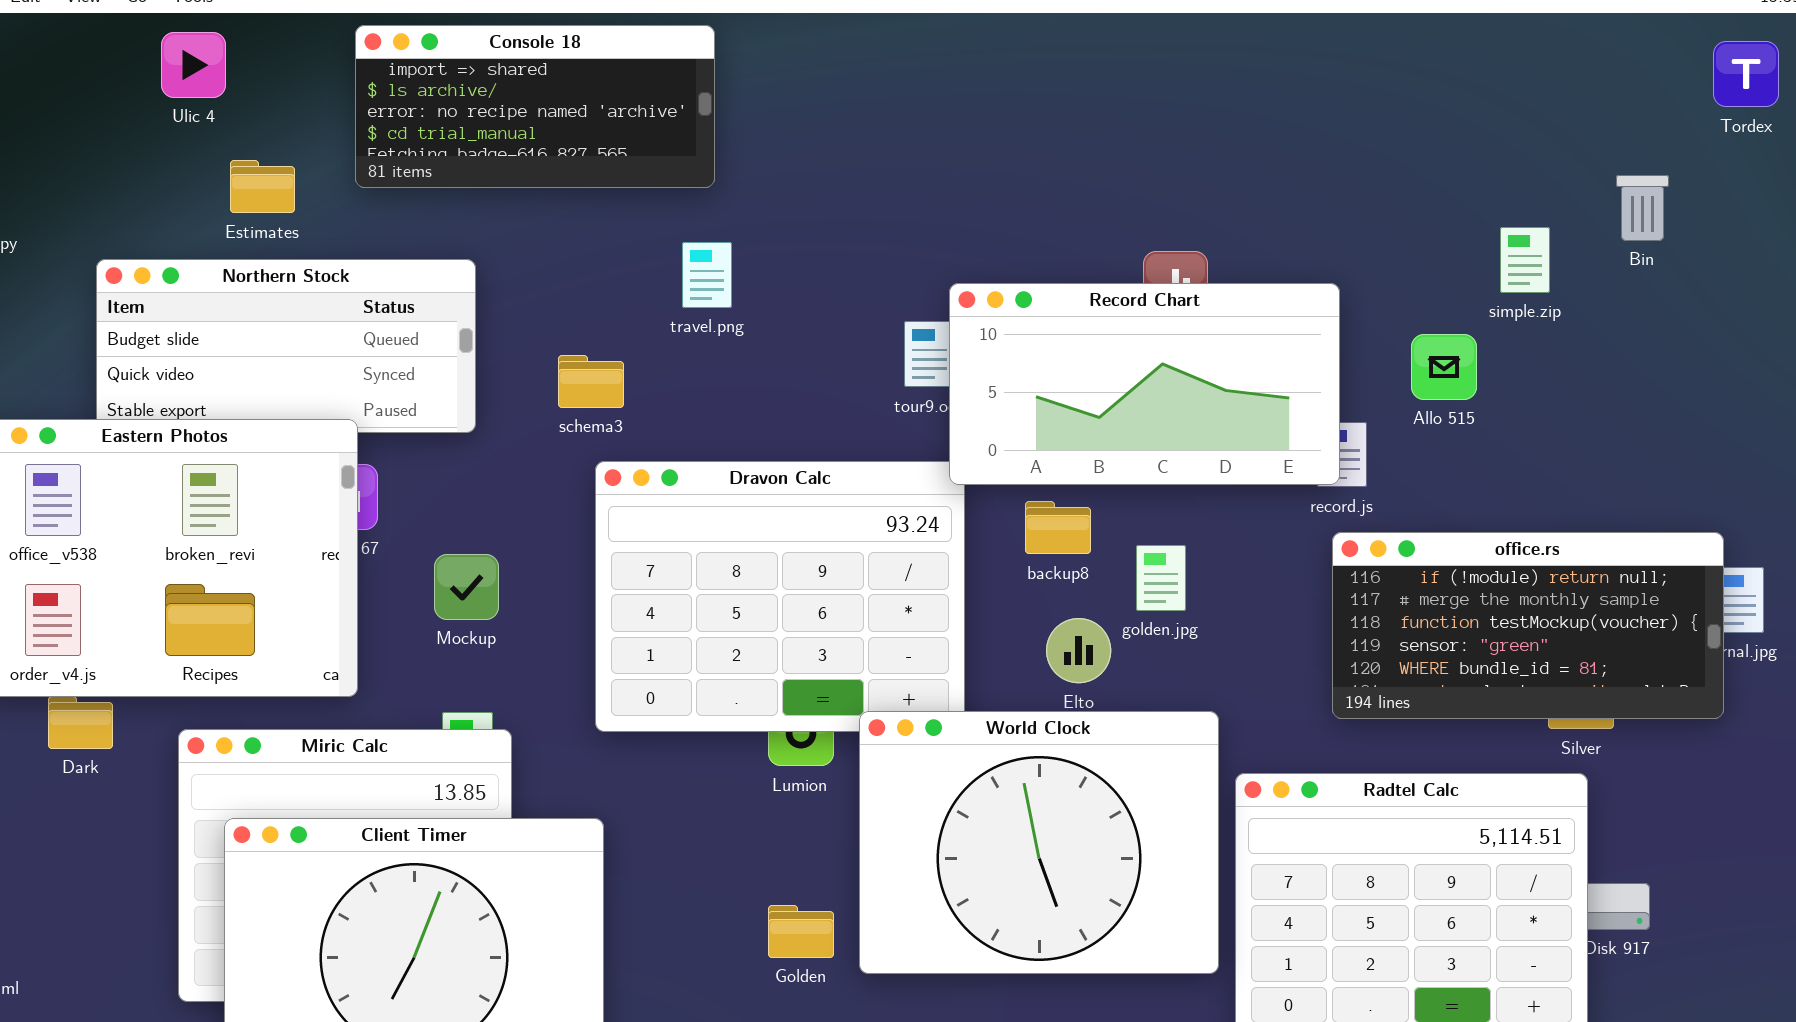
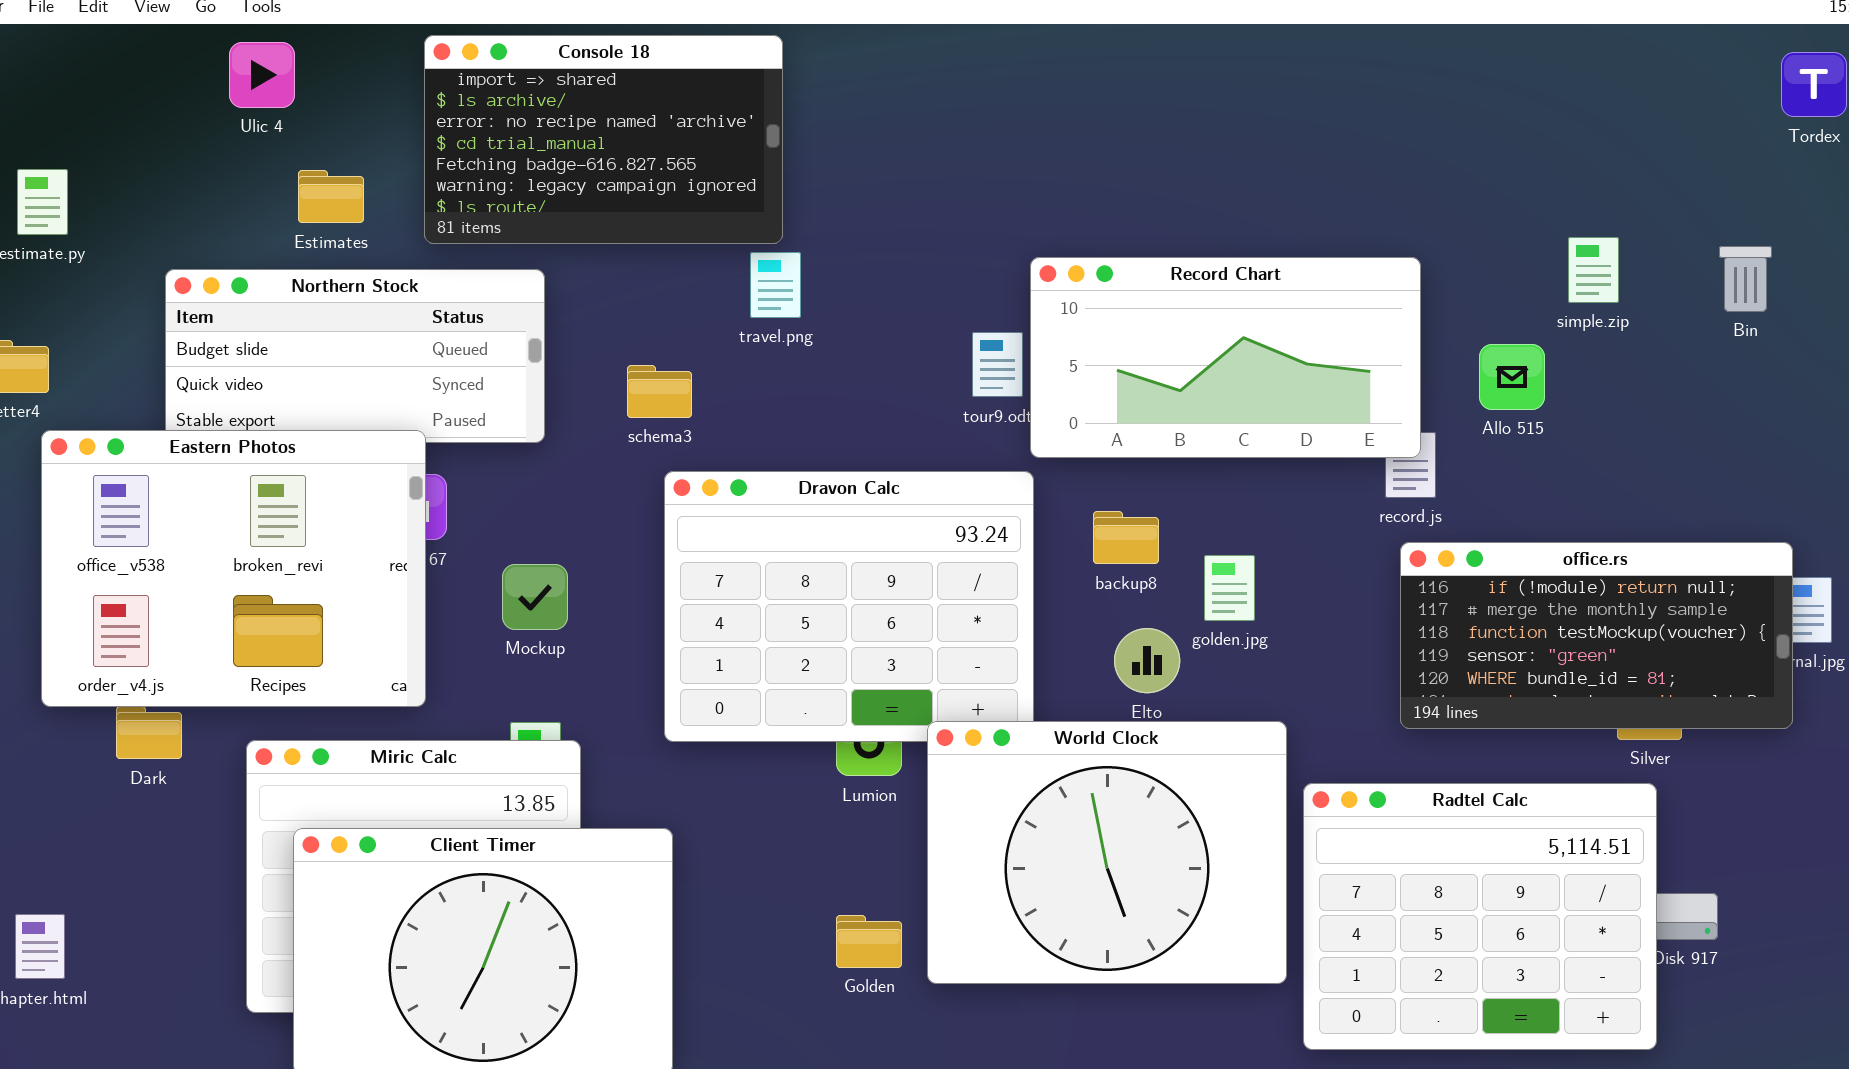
Console 18: [355,25,715,188] -> [424,35,783,244], resized
Bin: [1616,175,1669,241] -> [1719,246,1772,312], moved
Record Chart: [949,283,1340,485] -> [1030,257,1421,458], moved

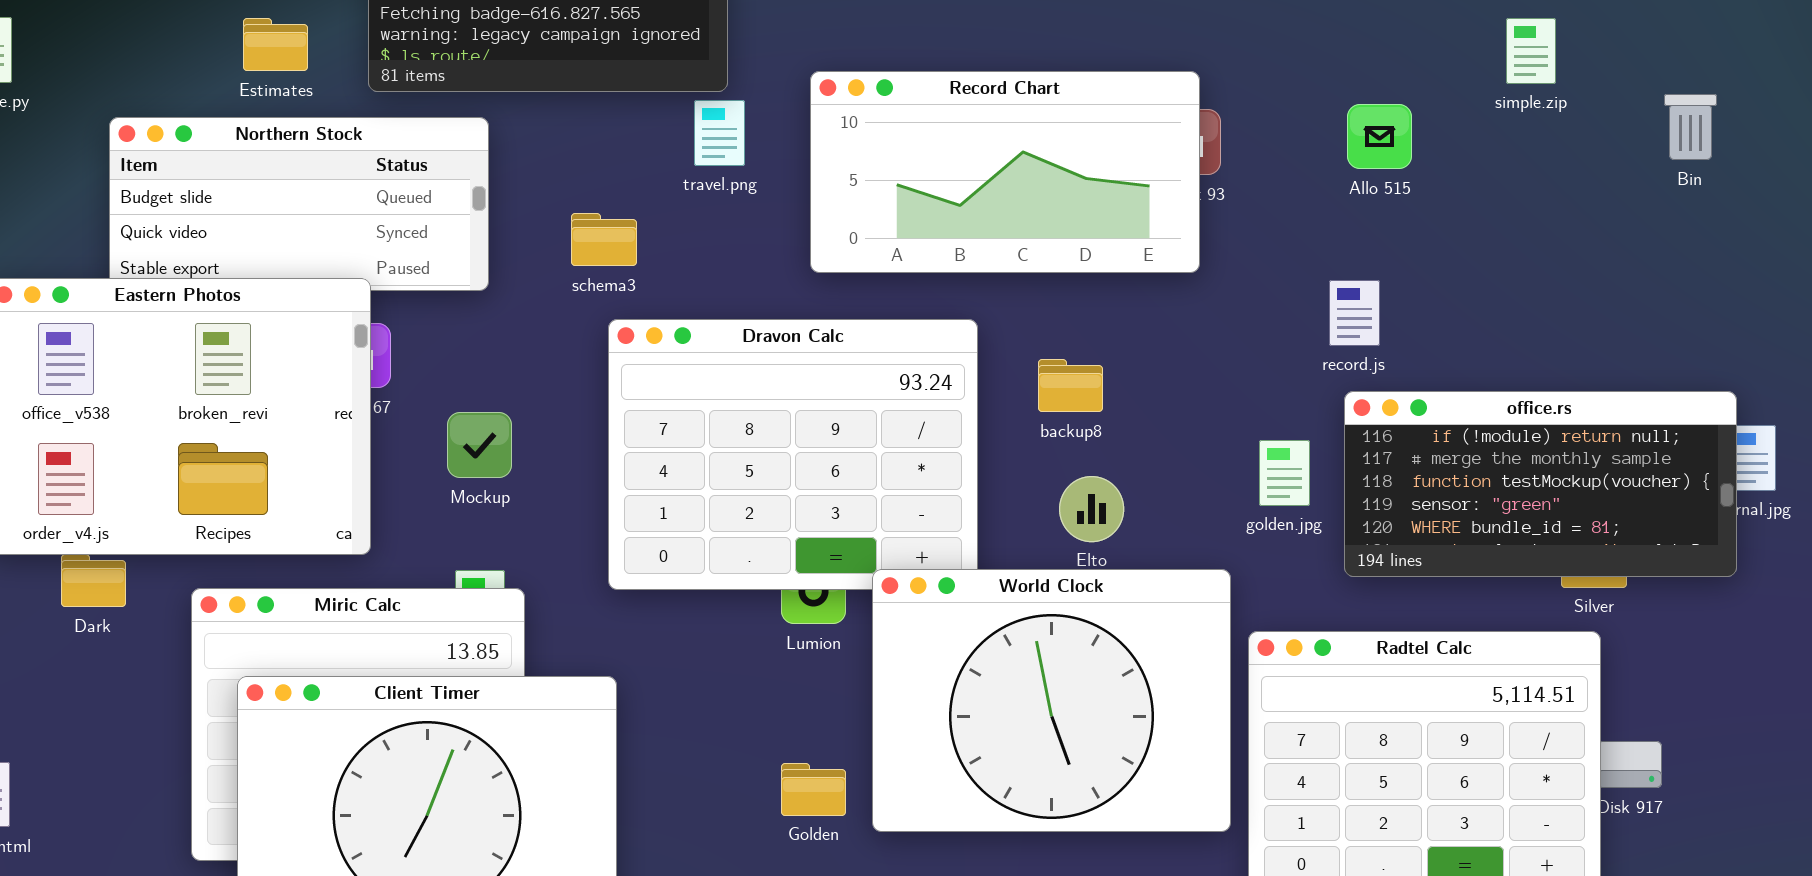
simple.zip: [1568,237,1619,303] -> [1506,18,1556,84], moved
Record Chart: [1030,257,1421,458] -> [810,71,1200,273], moved
Allo 515: [1479,344,1545,410] -> [1347,104,1412,169], moved
golden.jpg: [1204,555,1255,621] -> [1259,440,1310,506], moved

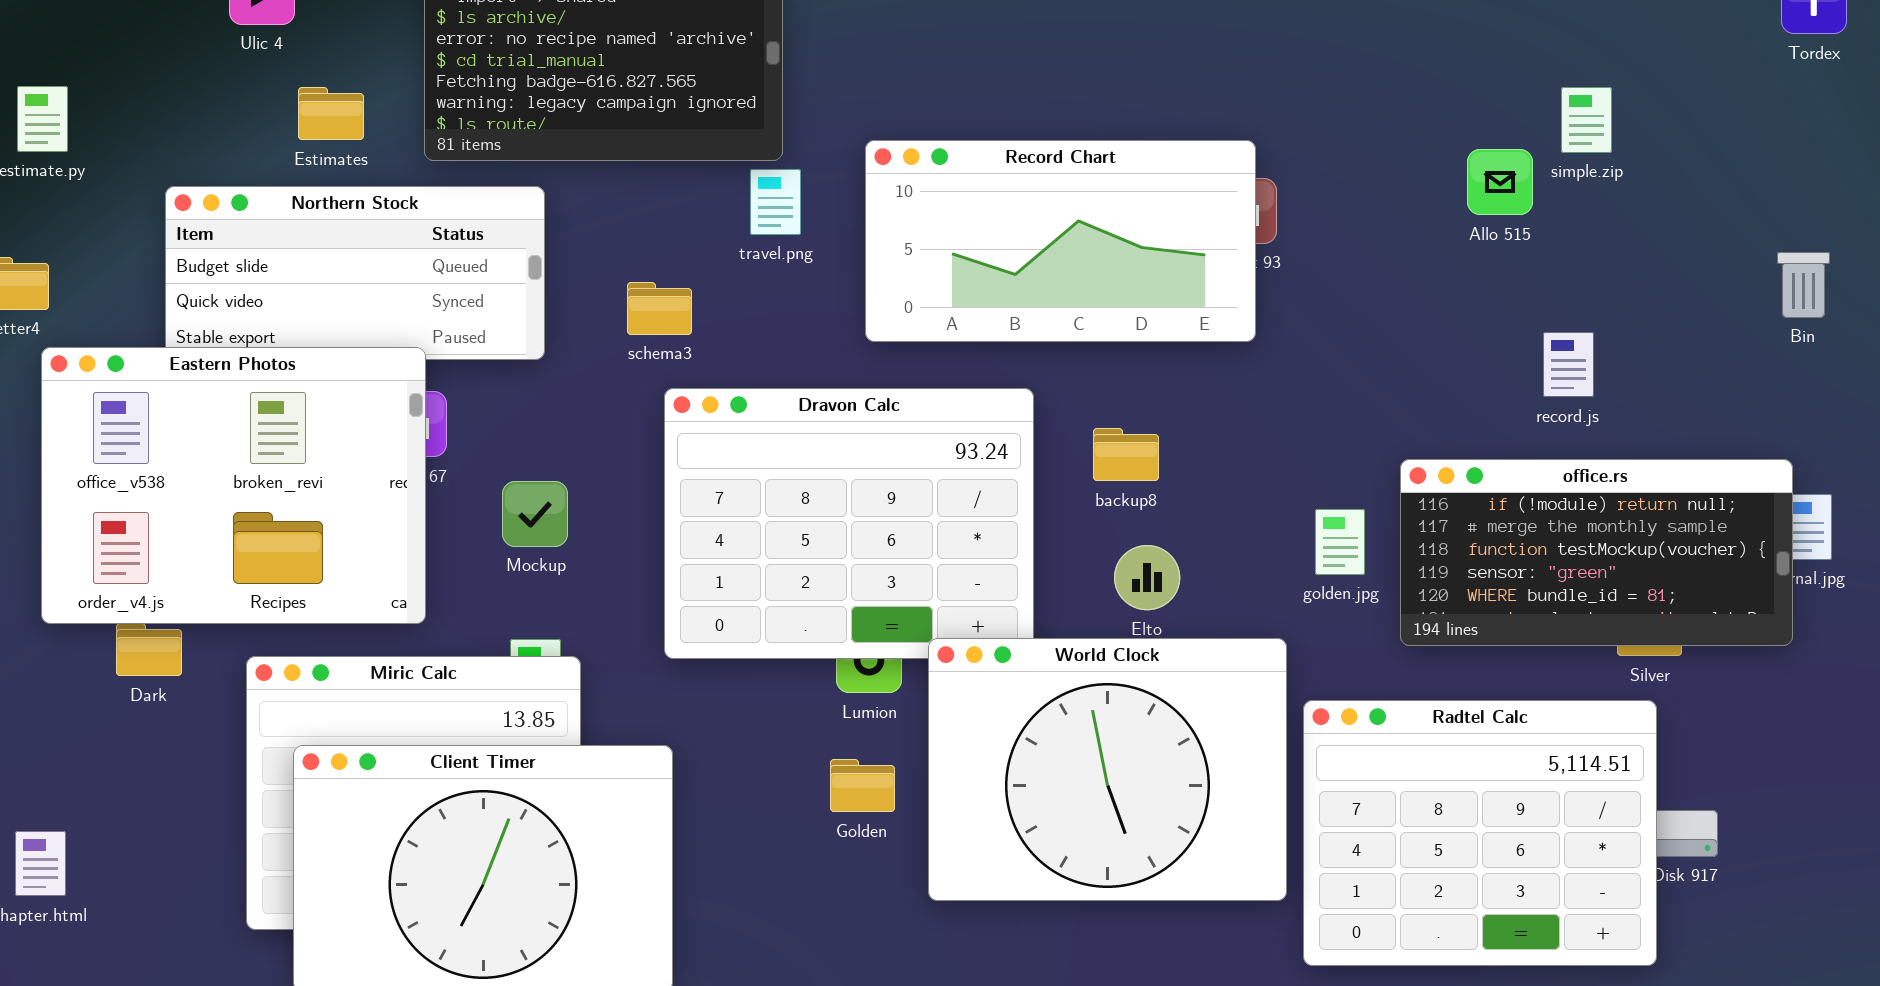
Bin: [1664,94,1717,160] -> [1777,252,1830,318], moved
Allo 515: [1347,104,1412,169] -> [1467,149,1533,215], moved
record.js: [1329,280,1380,346] -> [1543,332,1594,397], moved
Golden: [781,763,846,816] -> [830,759,895,812], moved

